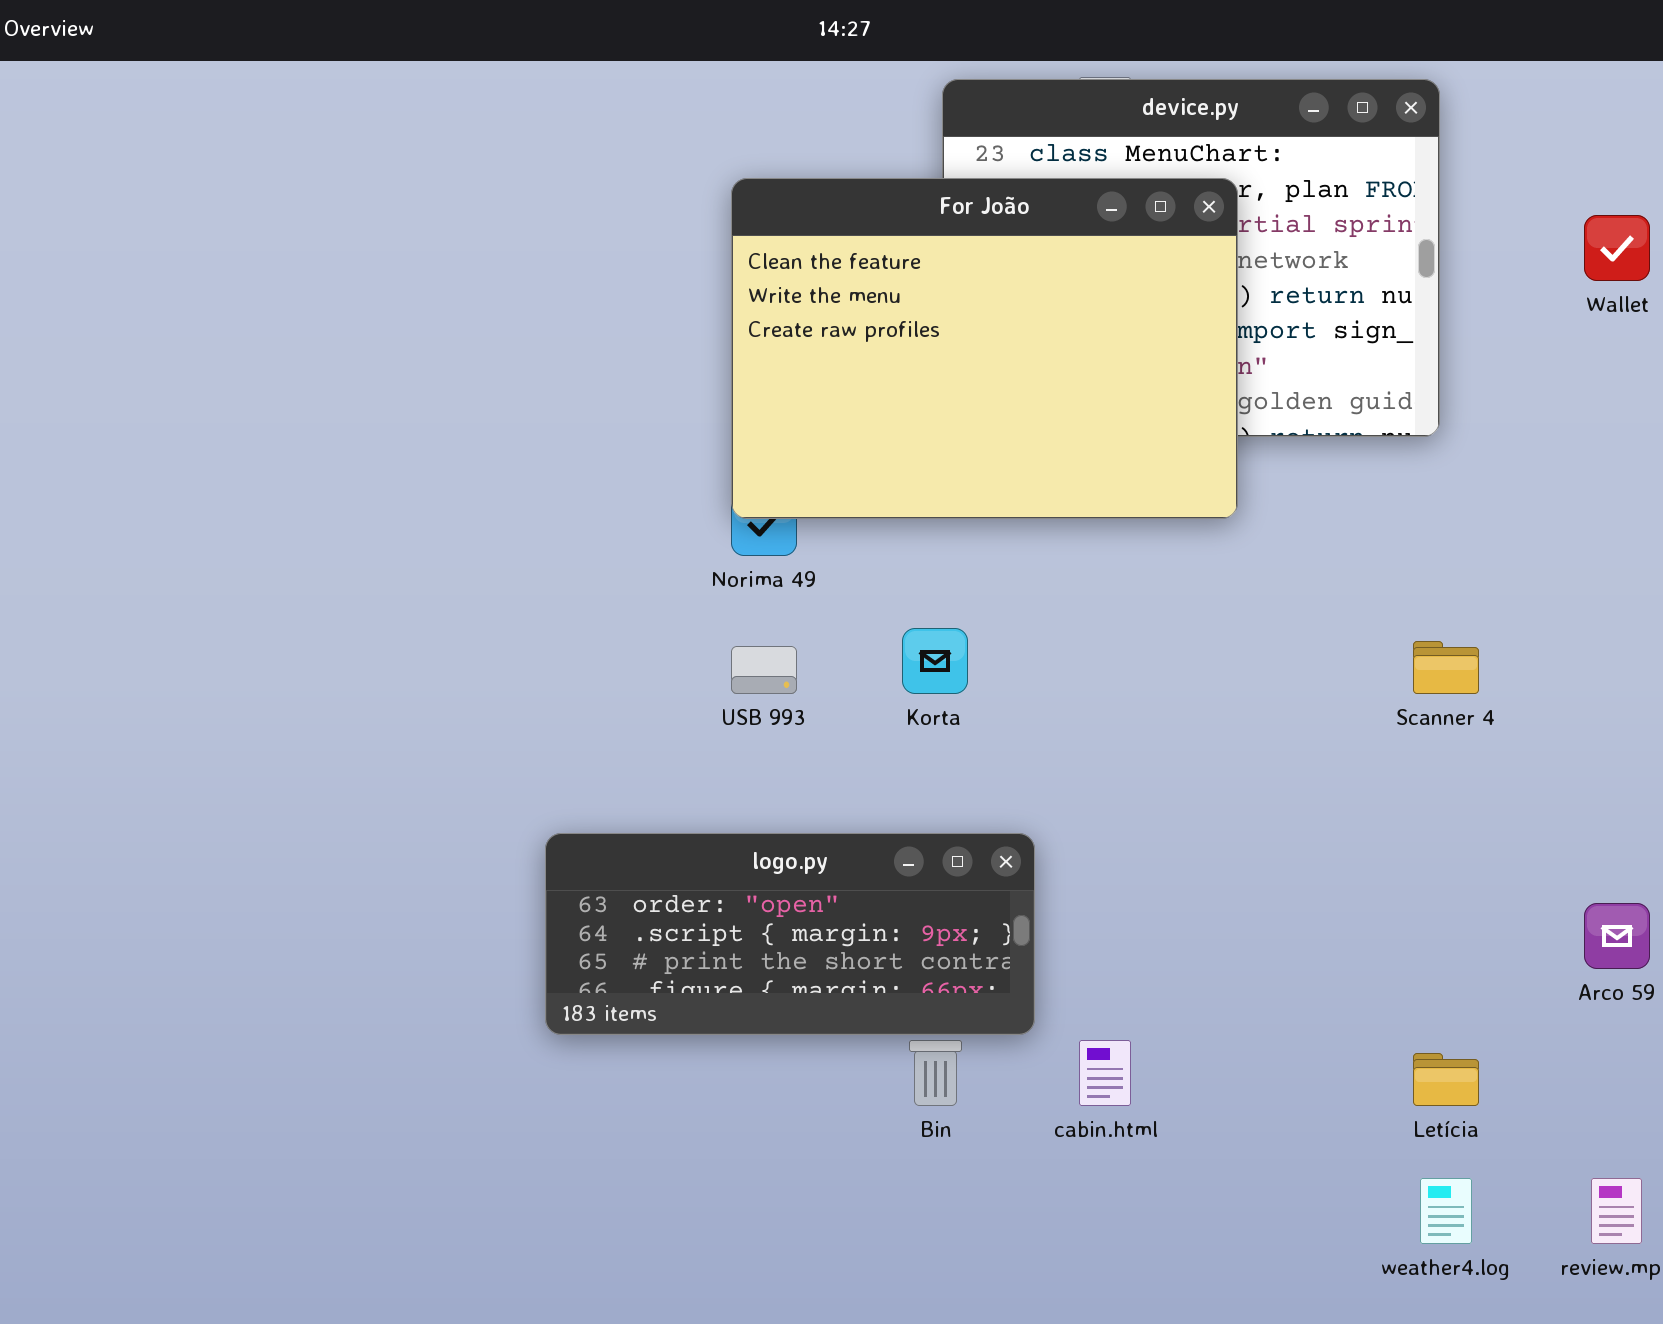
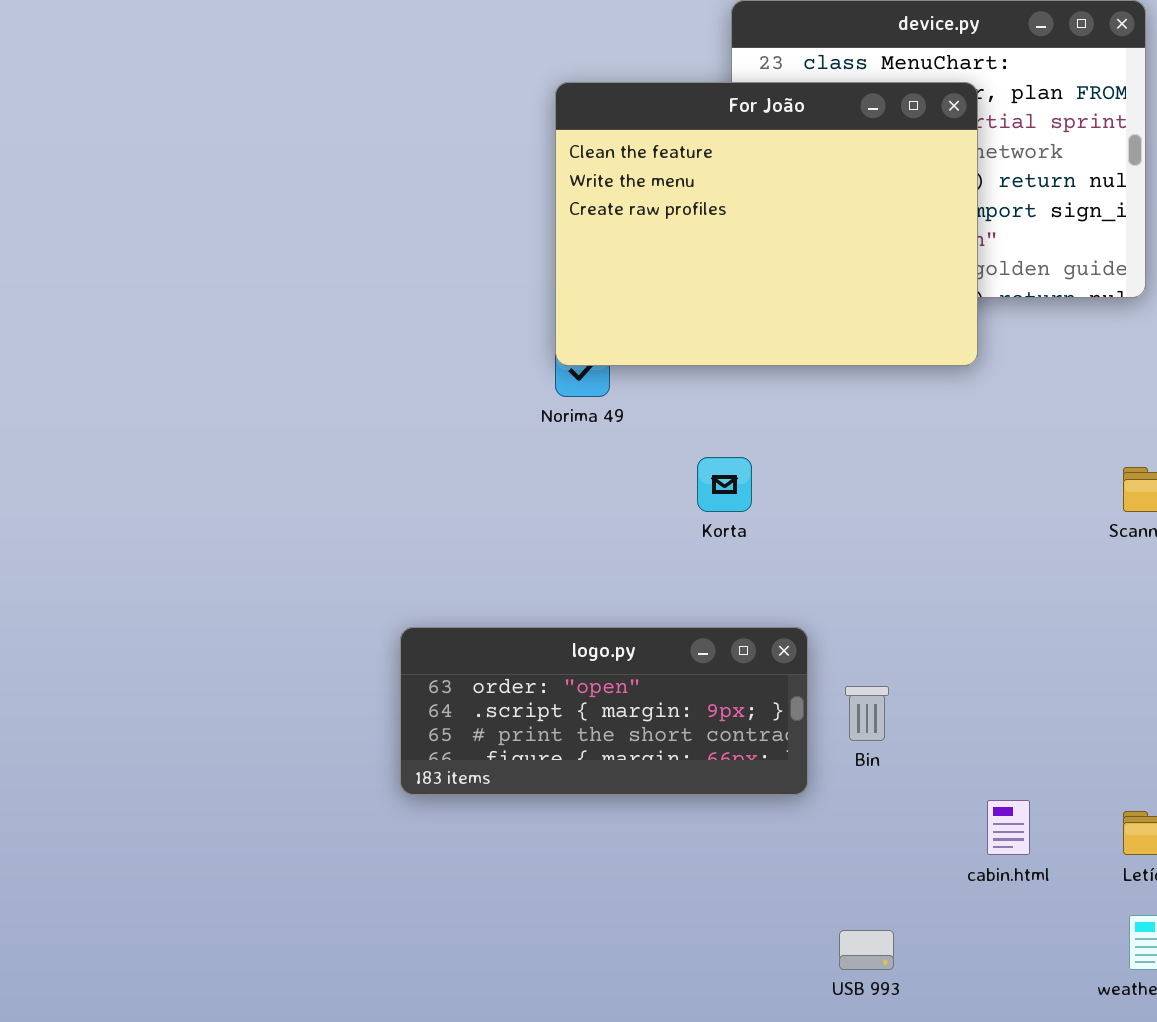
USB 993: [731,646,797,694] -> [839,930,894,970], moved
Bin: [909,1040,962,1106] -> [845,686,889,741], moved
cabin.html: [1079,1040,1131,1106] -> [987,800,1030,855], moved

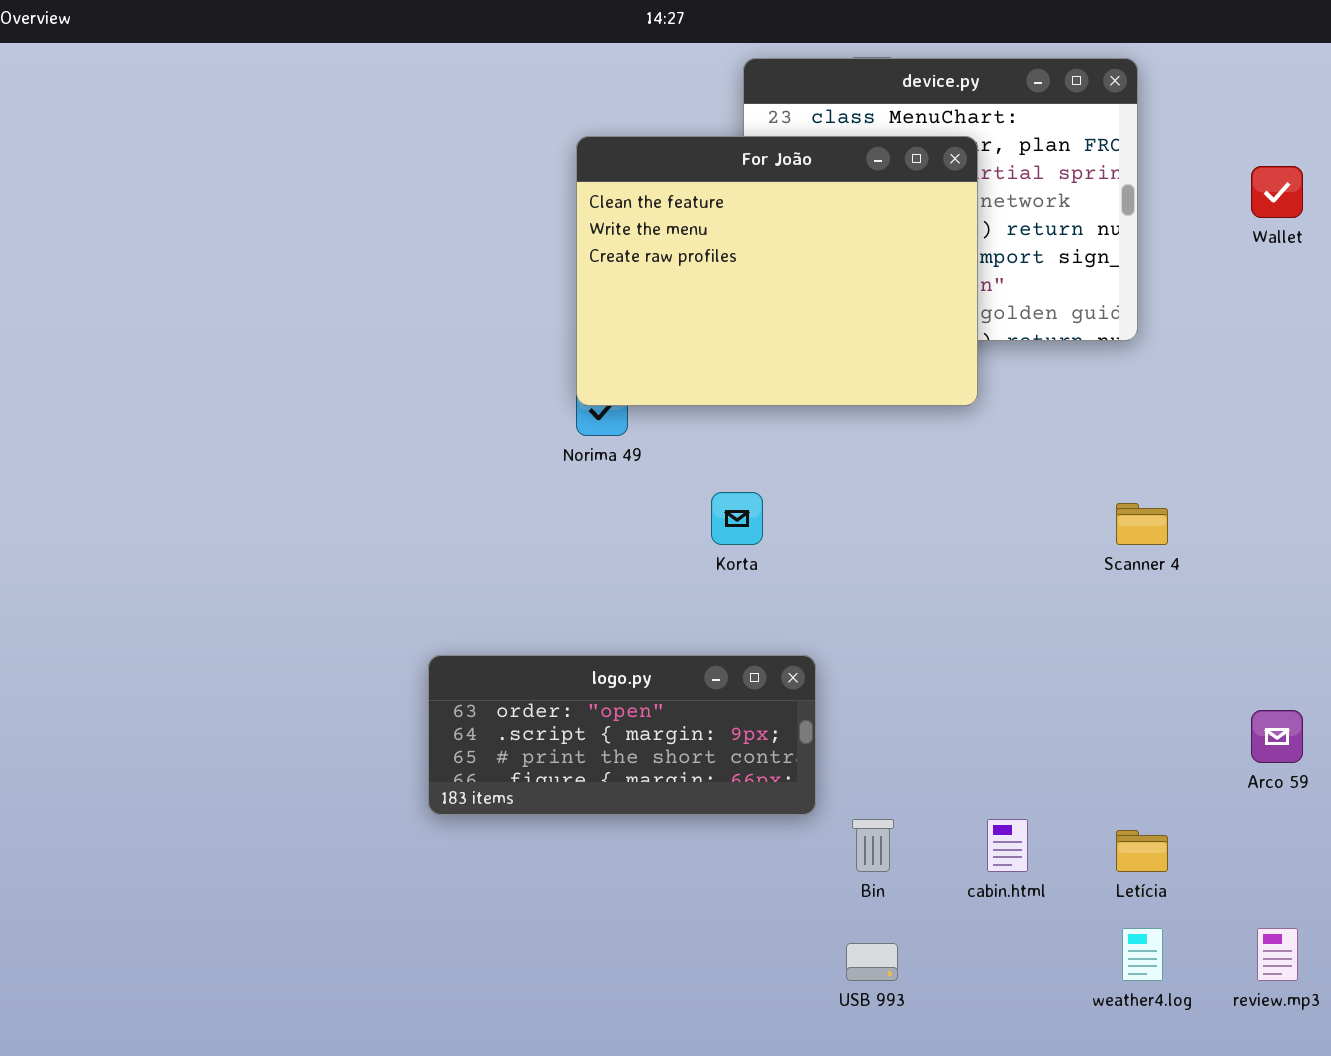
Bin: [845,686,889,741] -> [852,819,894,872], moved

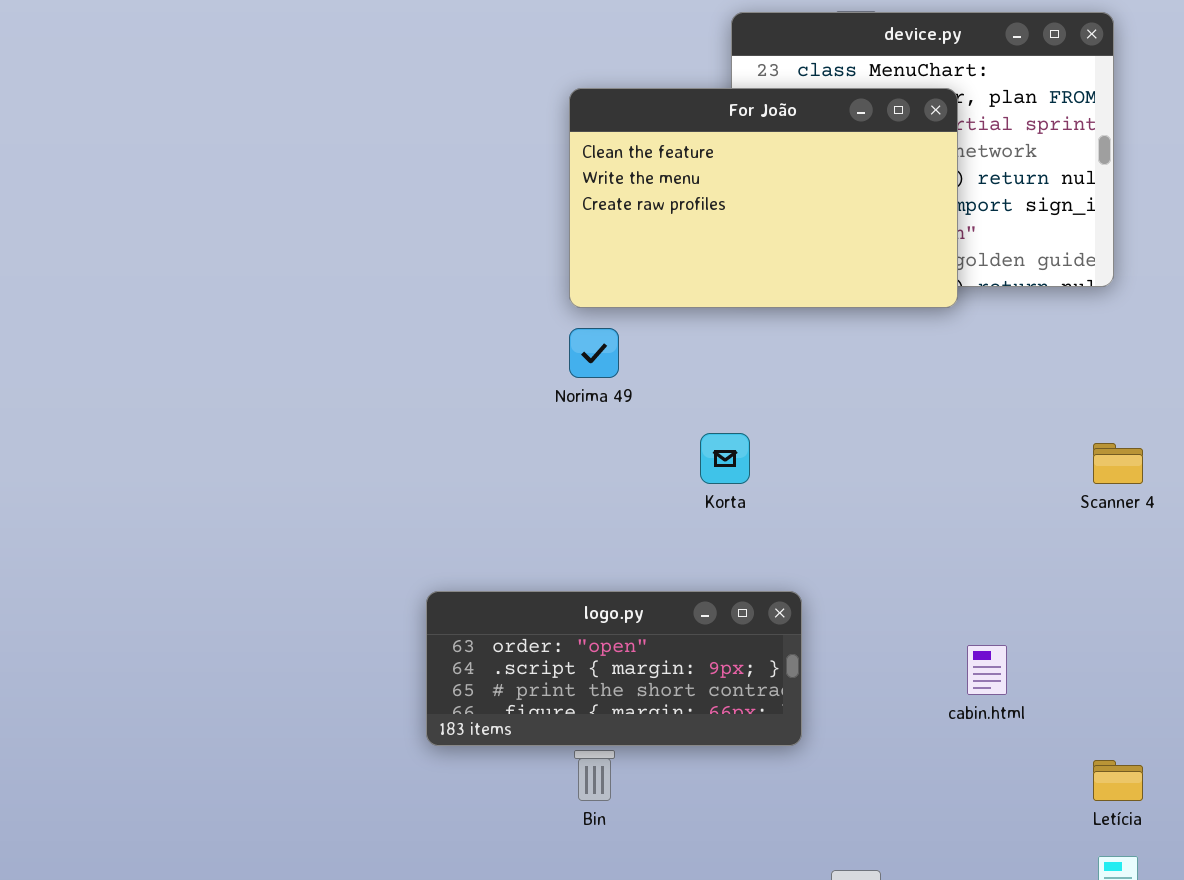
For João: [576,136,978,406] -> [569,88,958,308], resized
Bin: [852,819,894,872] -> [574,750,615,801], moved
cabin.html: [987,819,1028,872] -> [967,645,1007,695], moved

